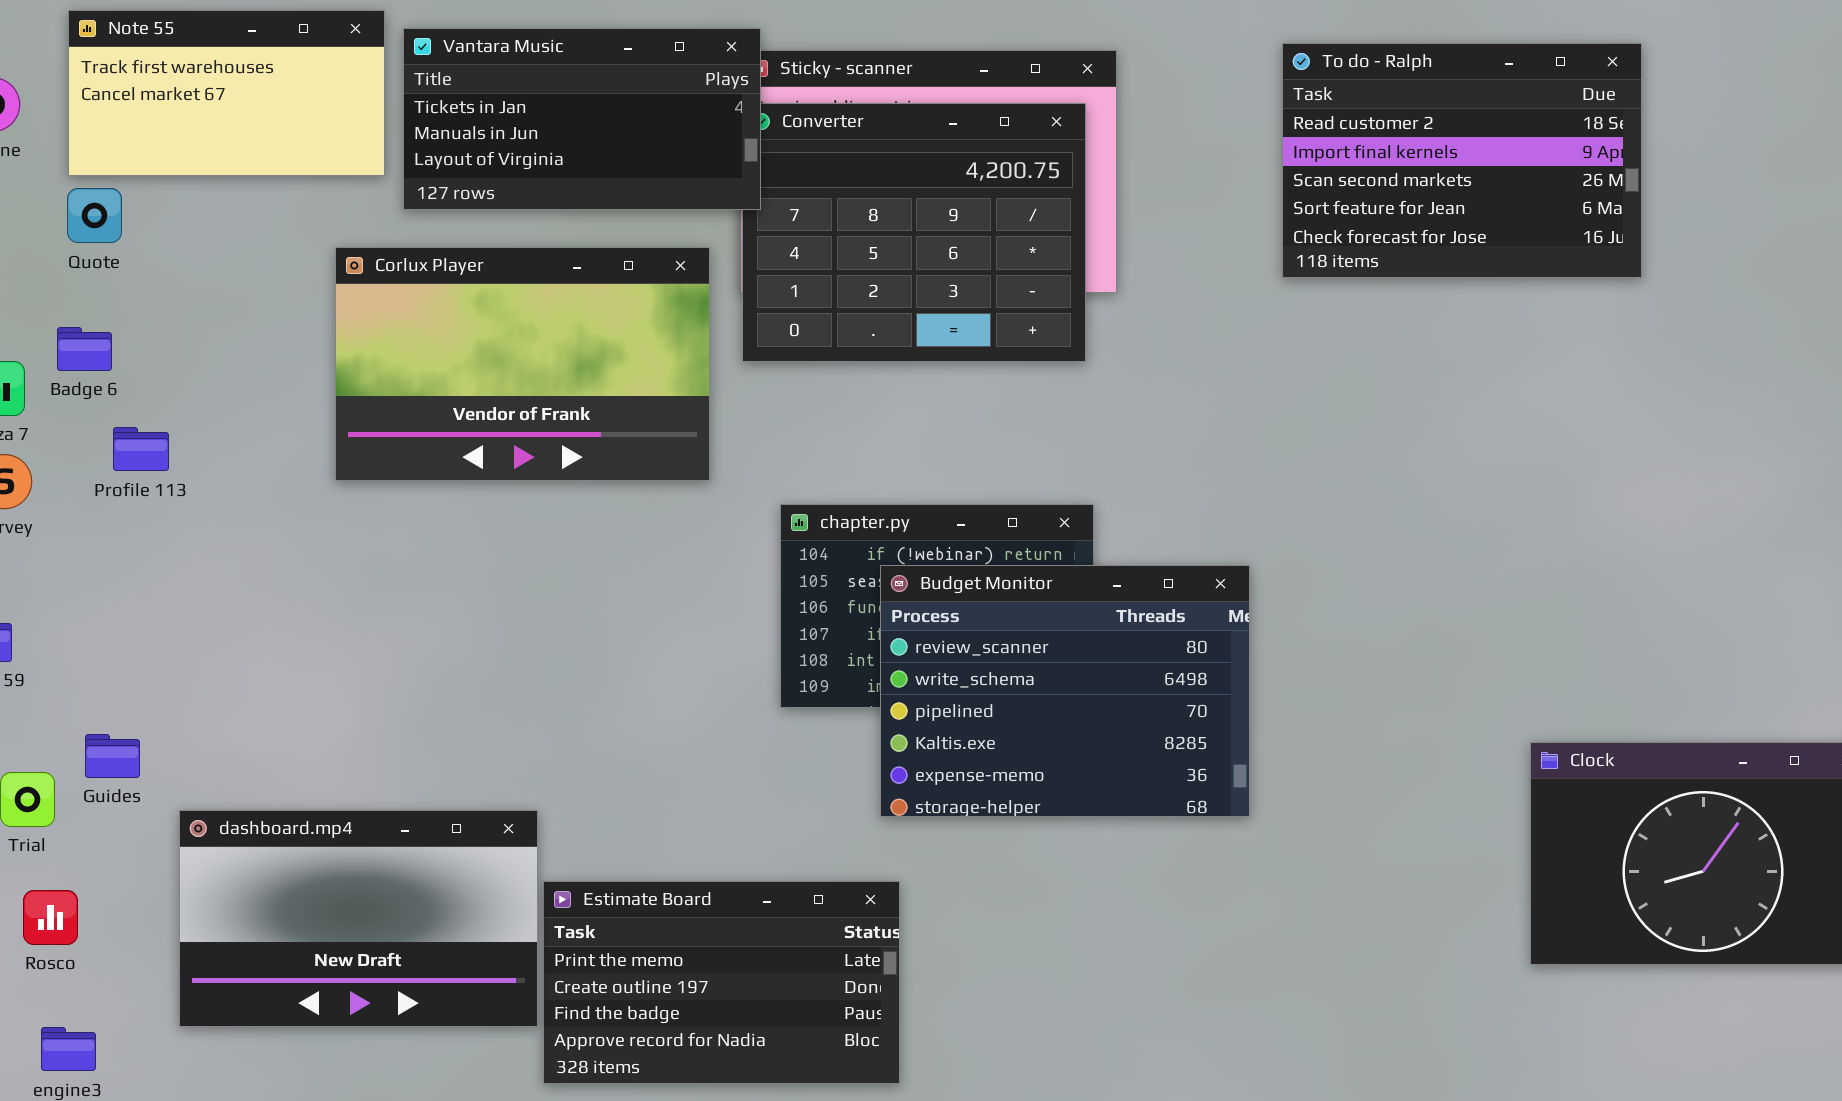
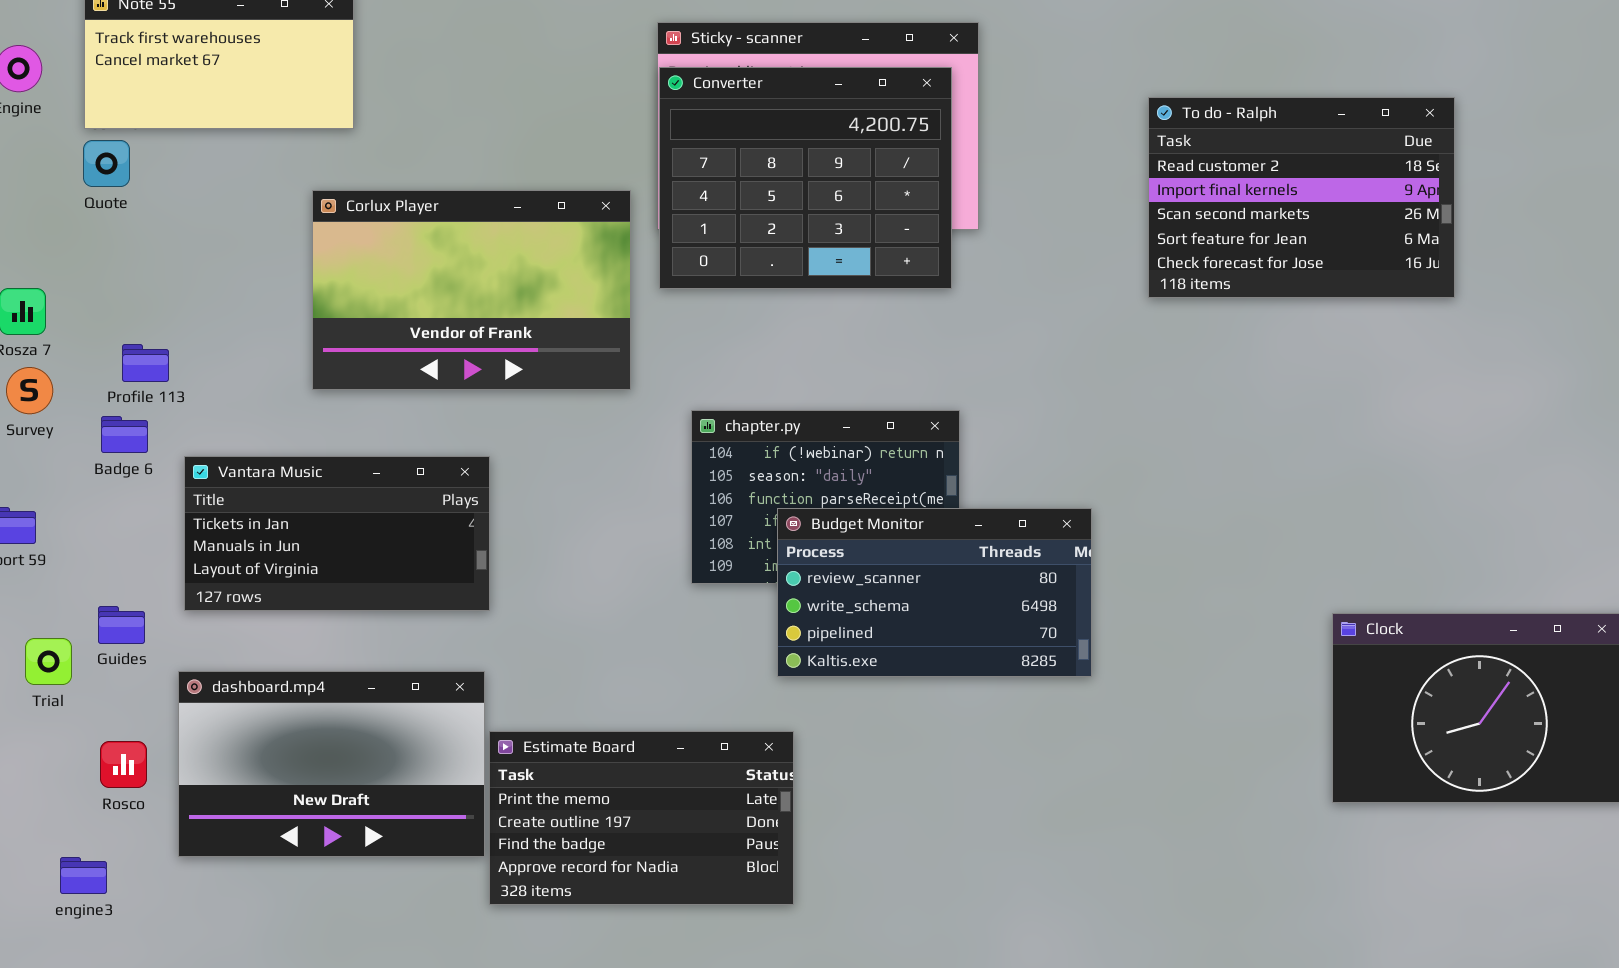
Vantara Music: [403,28,761,210] -> [184,456,490,611], moved
To do - Ralph: [1282,43,1642,278] -> [1148,97,1455,298], moved
Badge 6: [57,327,112,371] -> [101,416,148,453], moved
Budget Monitor: [880,565,1250,817] -> [777,508,1092,677], resized
Rosco: [23,890,78,945] -> [100,741,147,788], moved

